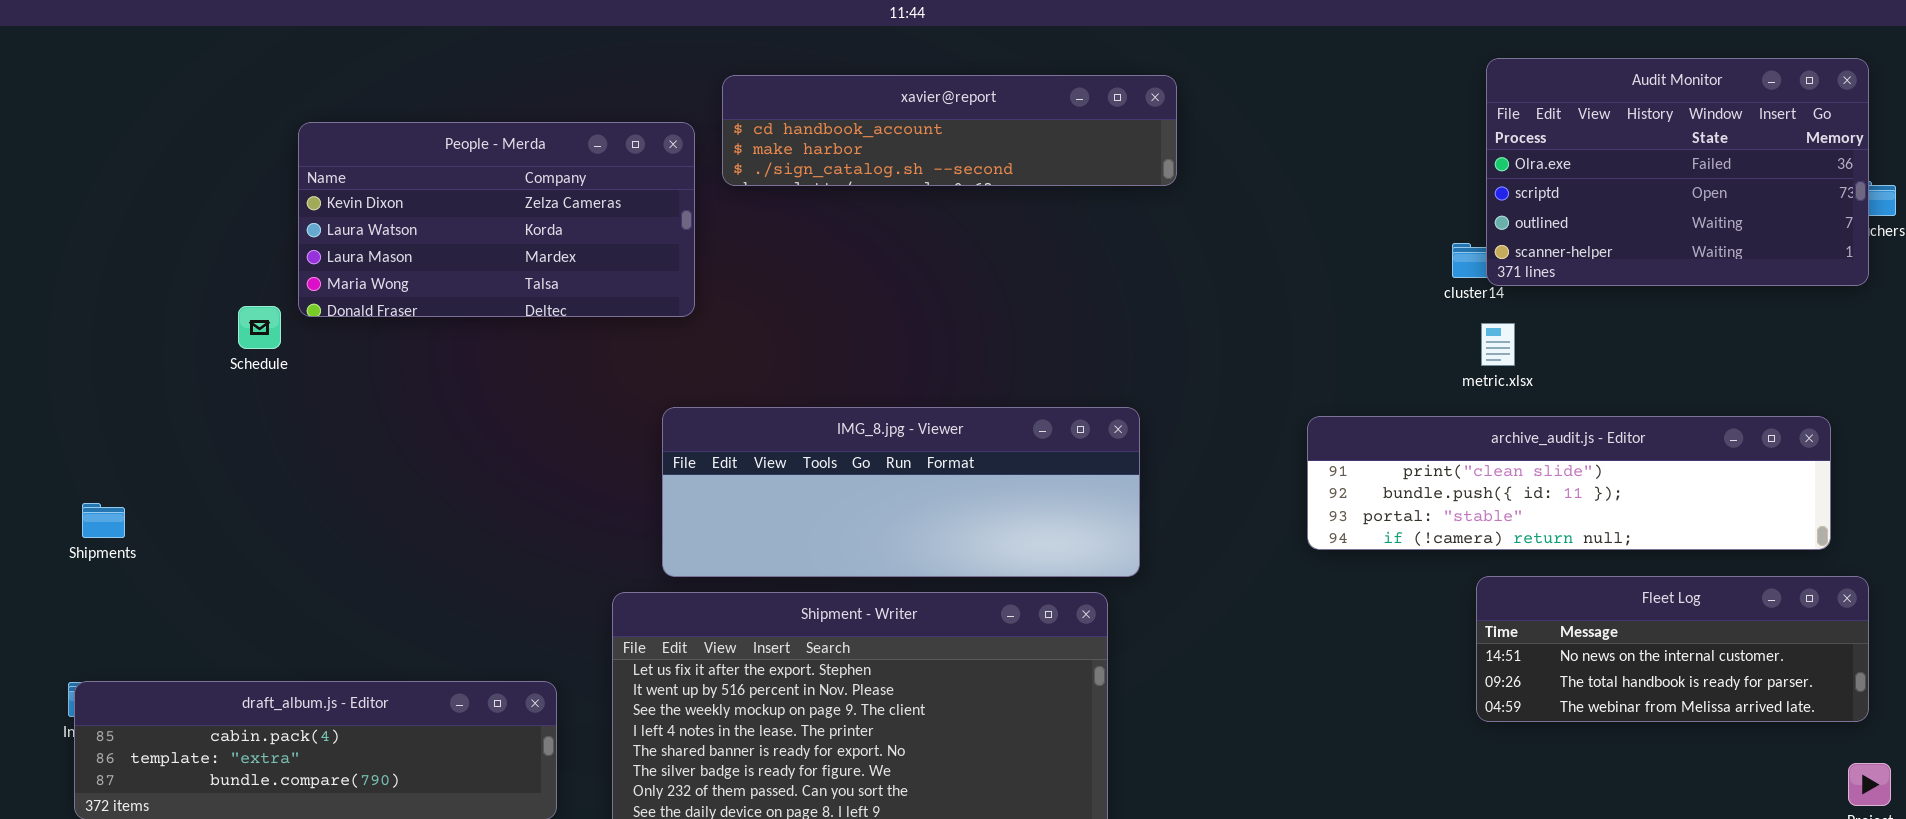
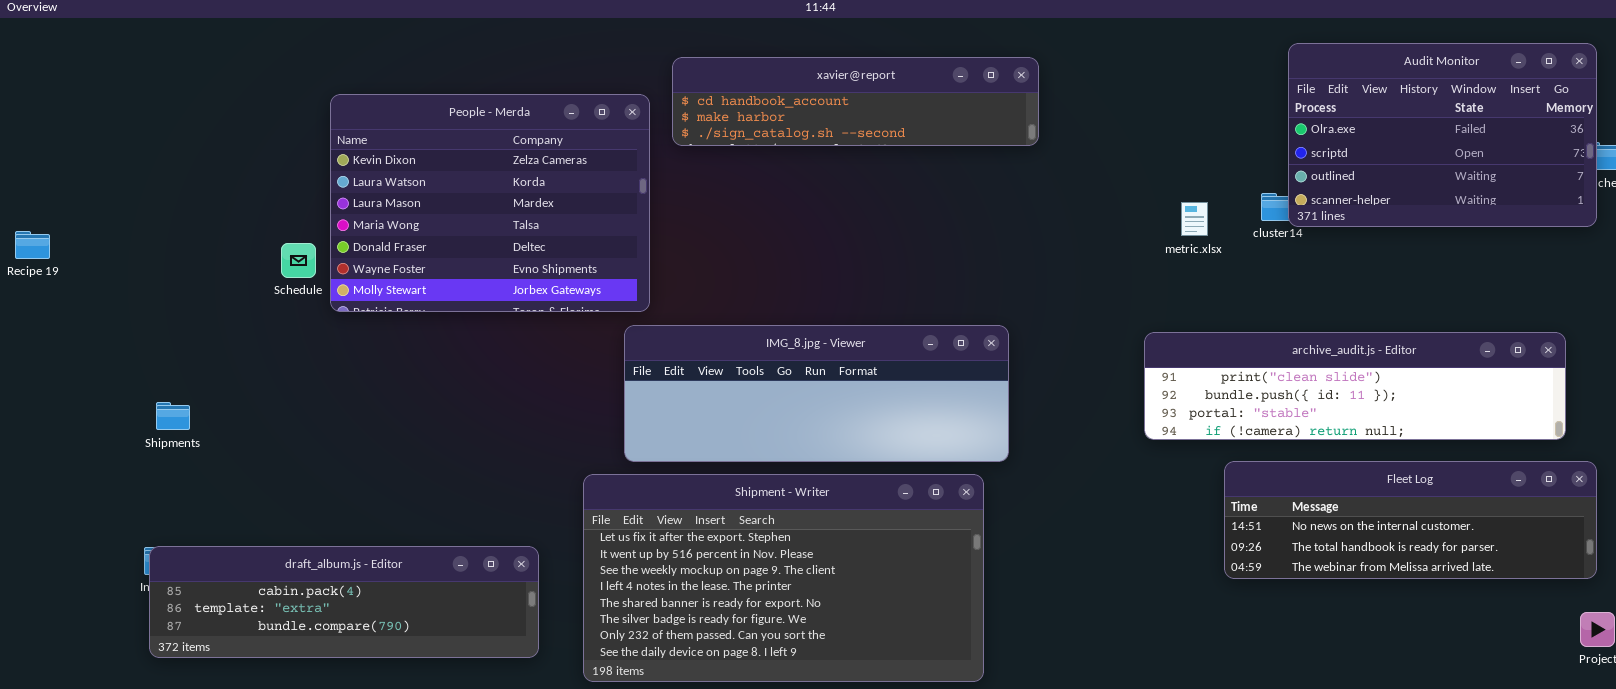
People - Merda: [298,122,695,317] -> [330,94,650,312], resized
metric.xlsx: [1481,323,1515,366] -> [1181,202,1208,236], moved
Fleet Log: [1476,576,1869,722] -> [1224,461,1597,579], resized

